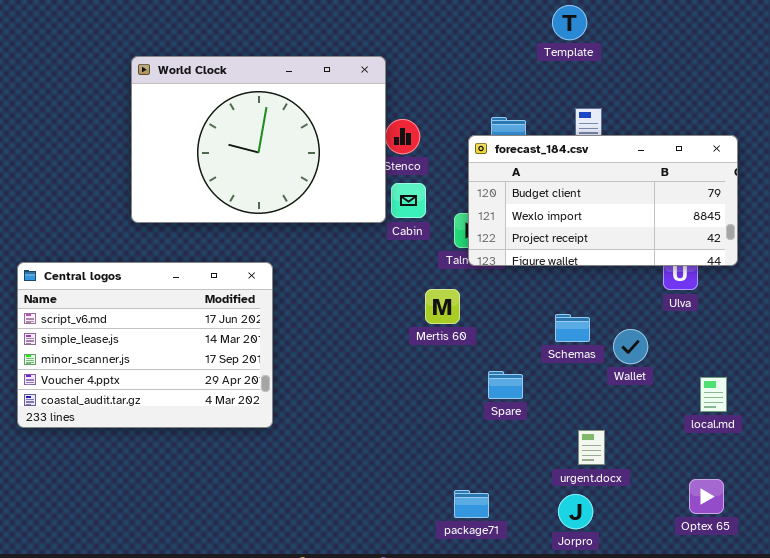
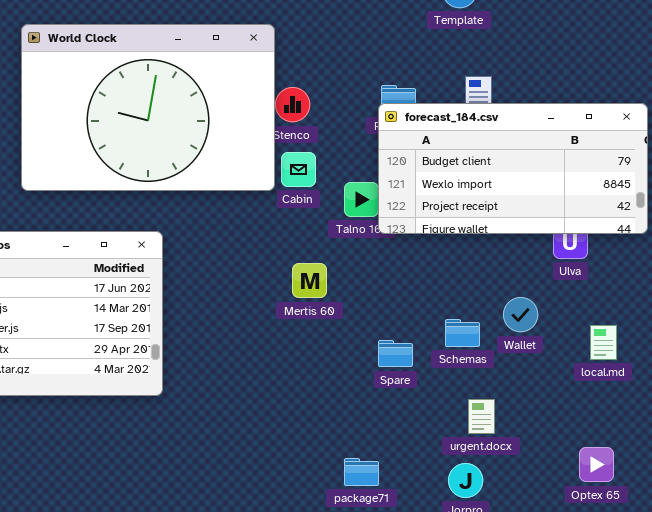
forecast_184.csv: [468,135,738,266] -> [378,103,648,234], moved
Mertis 60: [425,289,460,324] -> [292,263,327,298], moved
Schemas: [555,314,590,342] -> [445,319,480,347], moved
local.md: [700,377,727,412] -> [590,325,617,360], moved

